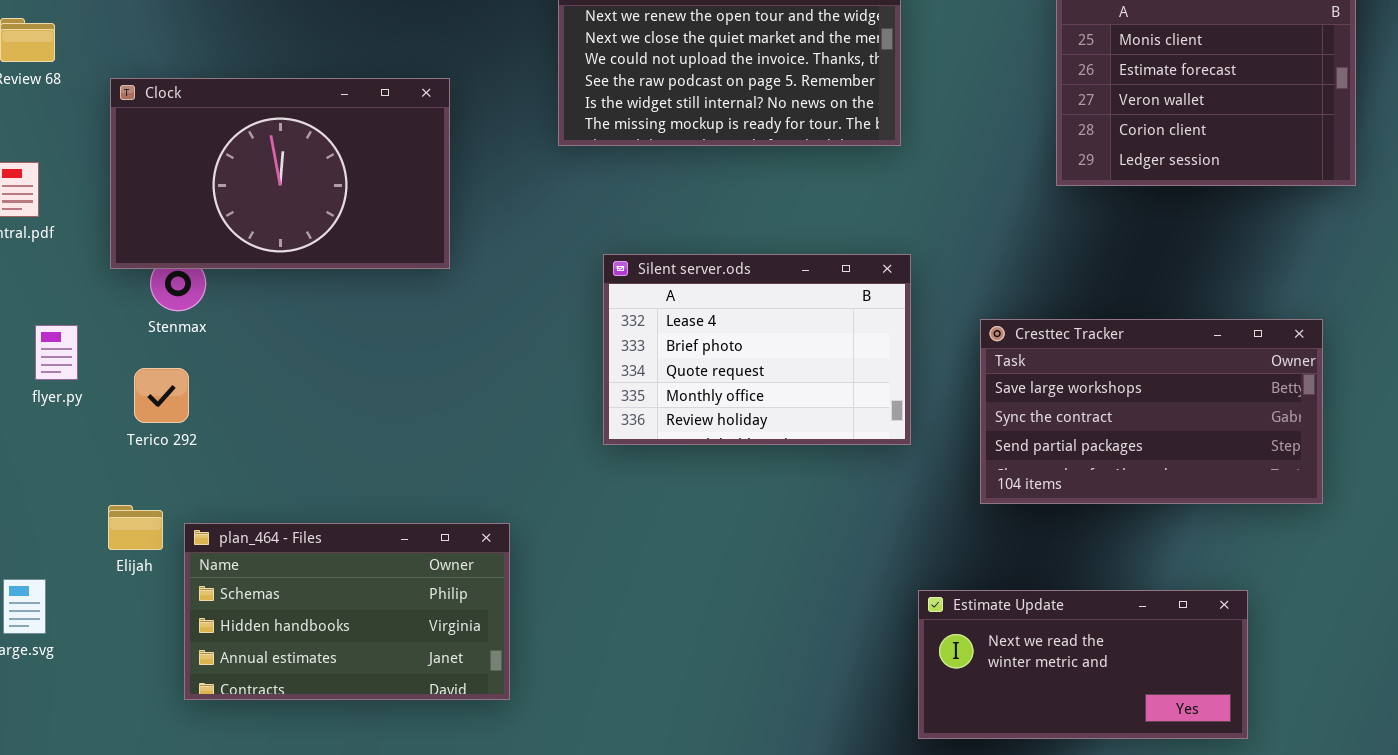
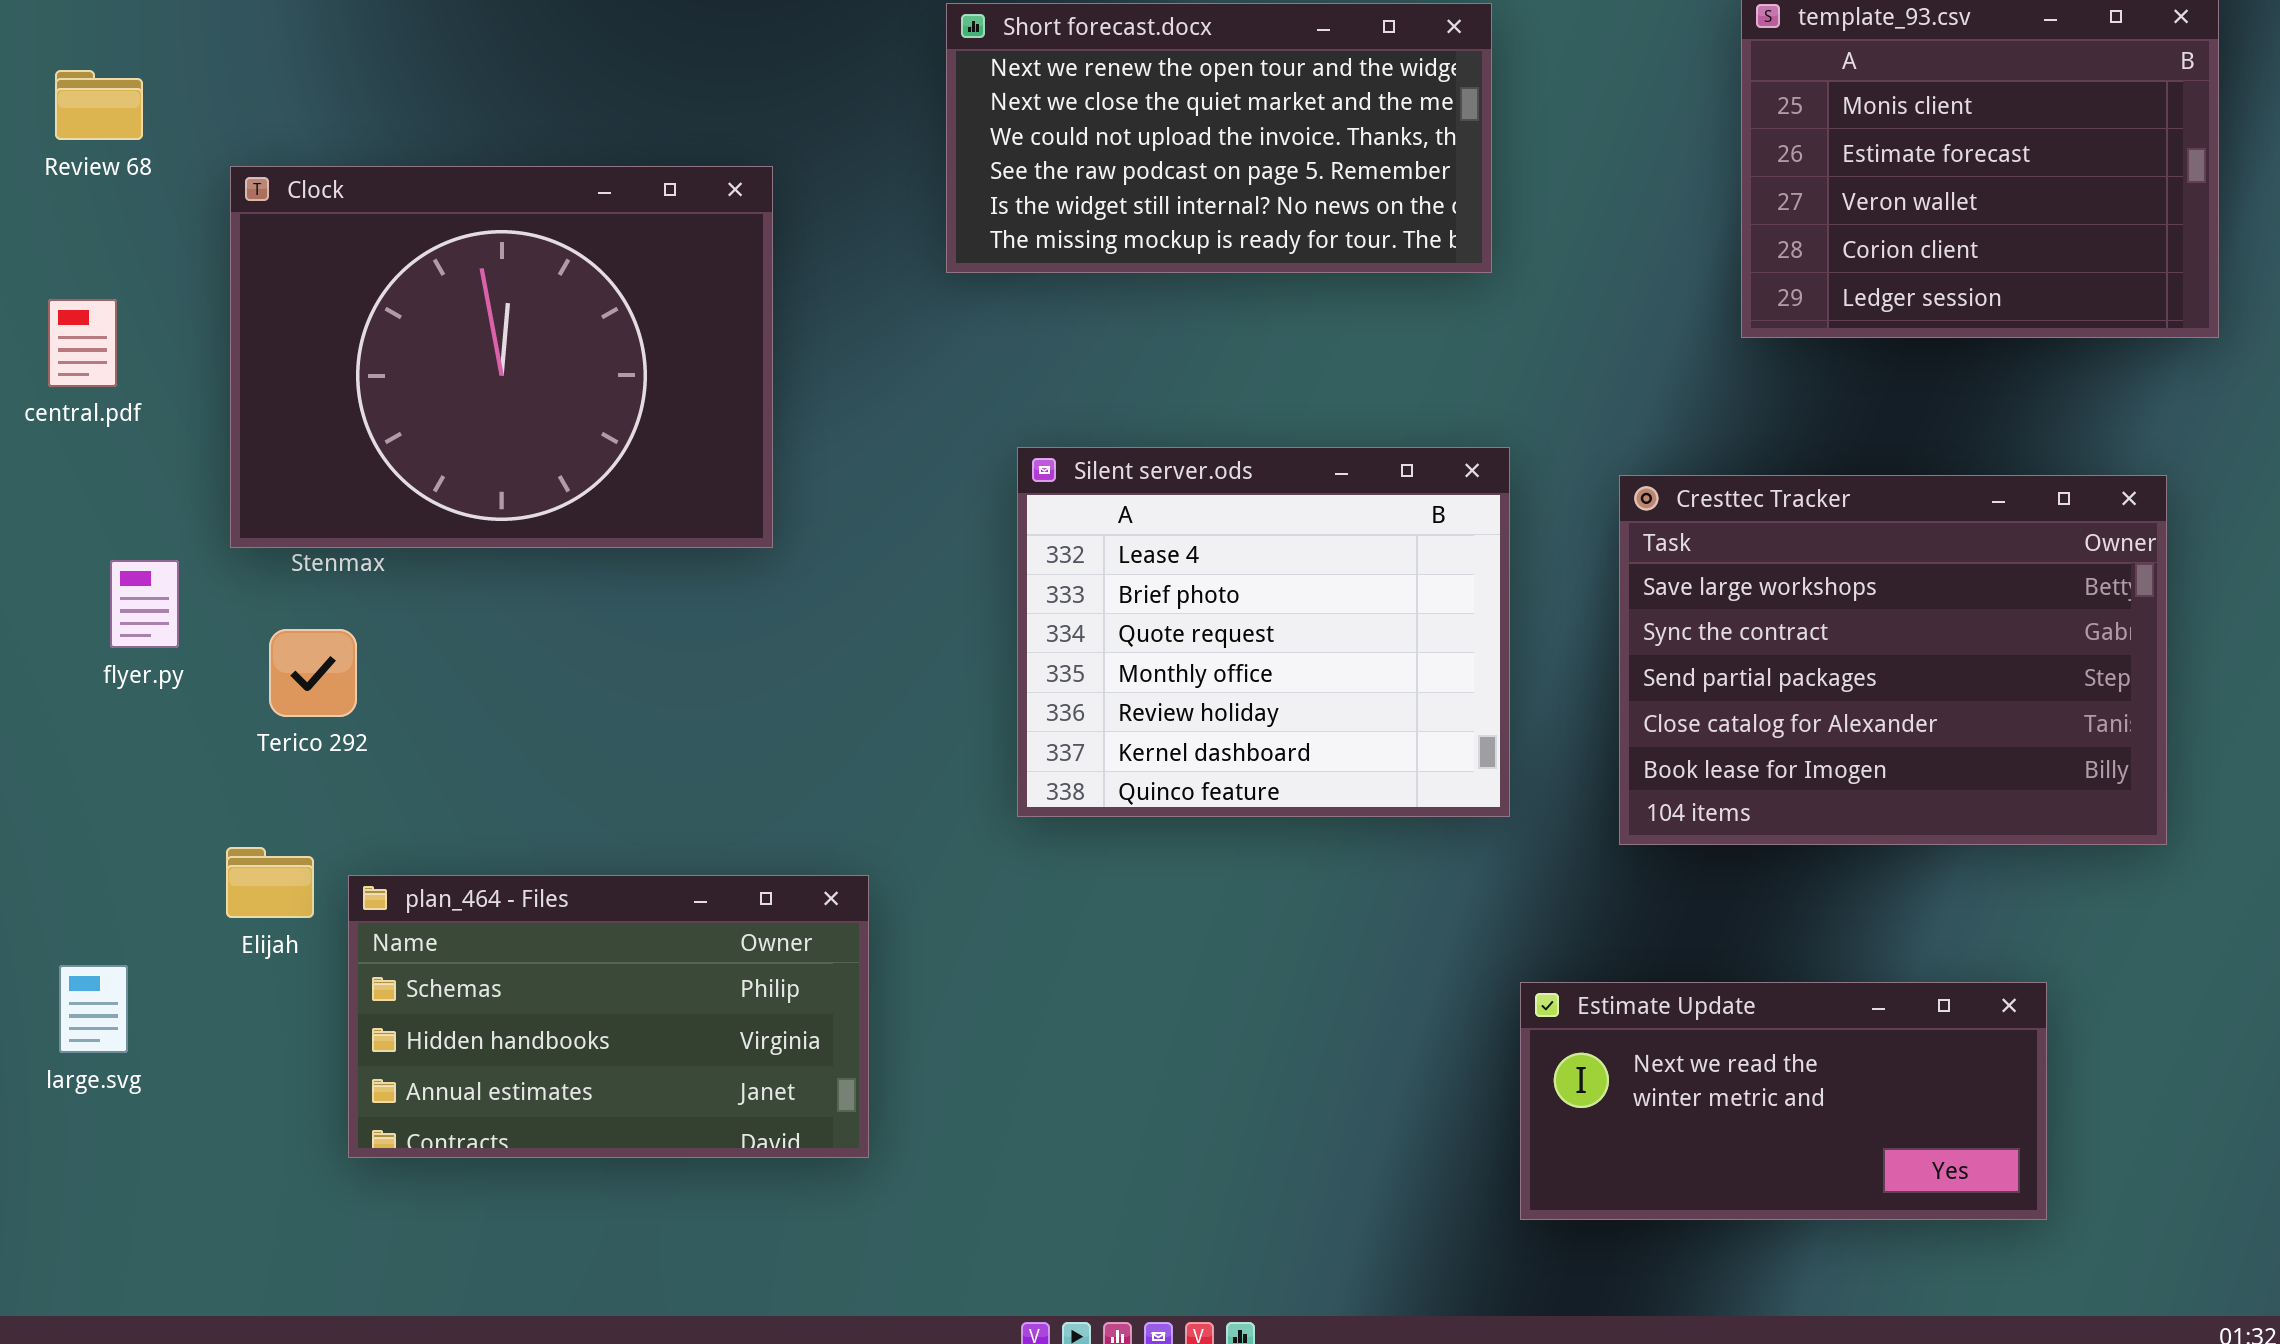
Clock: [110,78,450,269] -> [230,166,773,548], resized
Silent server.ods: [603,254,911,445] -> [1017,447,1510,817], resized
Cresttec Tracker: [980,319,1323,504] -> [1619,475,2167,845], resized

